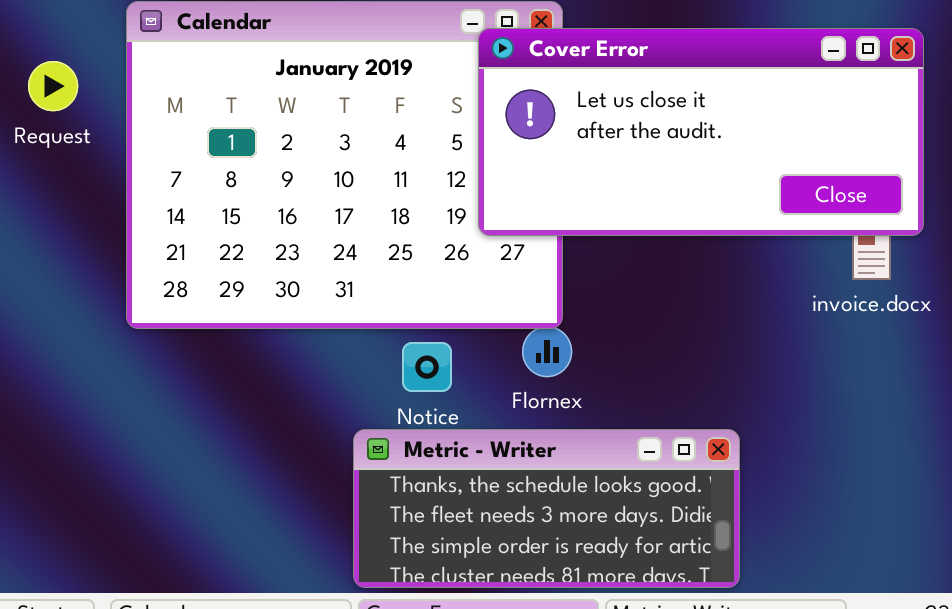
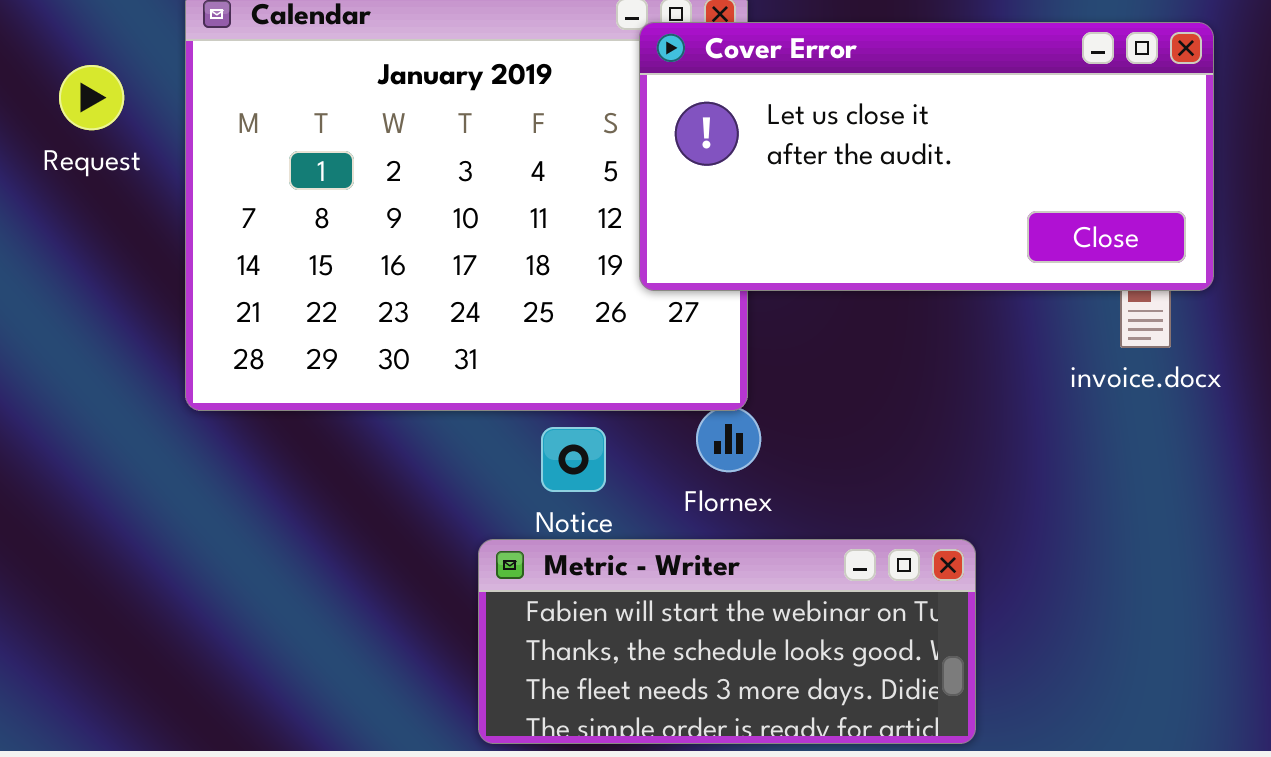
Metric - Writer: [353,429,740,588] -> [478,539,976,744], scrolled up 1 row

